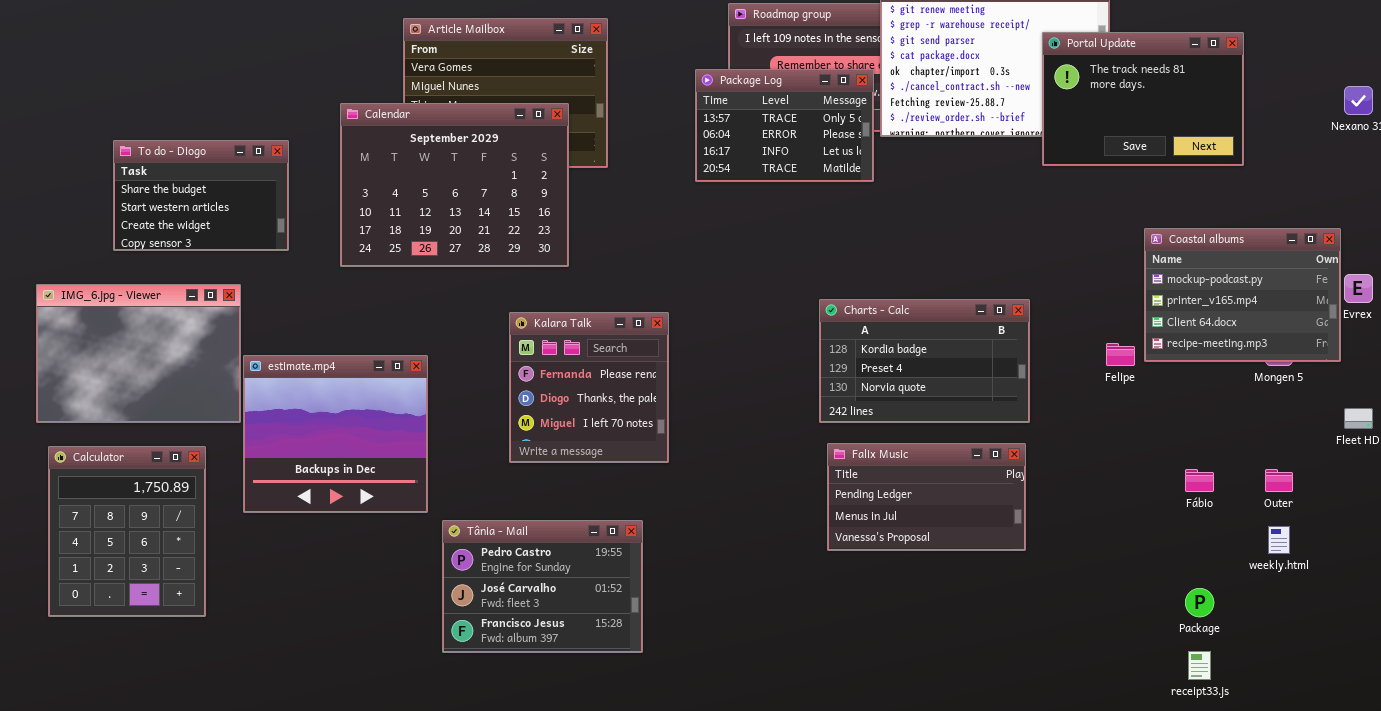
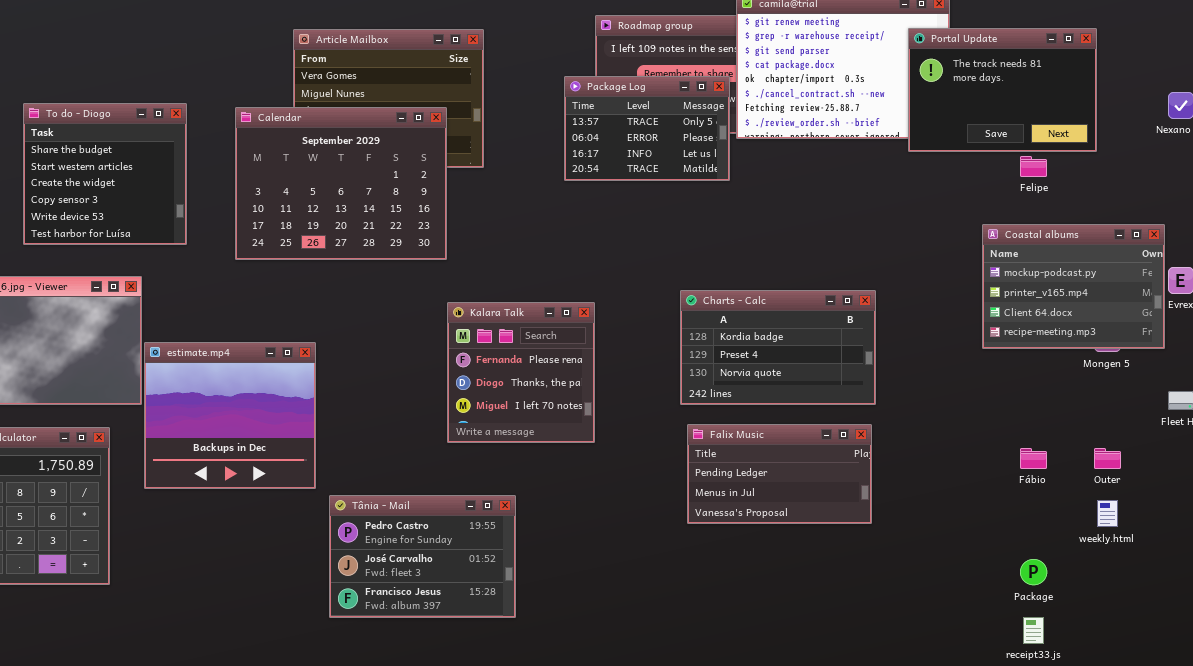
Portal Update: [1042,32,1244,166] -> [908,28,1097,152], moved
To do - Diogo: [113,140,289,251] -> [23,103,187,245], resized
Kalara Talk: [509,312,669,463] -> [447,302,595,443], moved
Felipe: [1106,343,1135,366] -> [1020,156,1047,177], moved

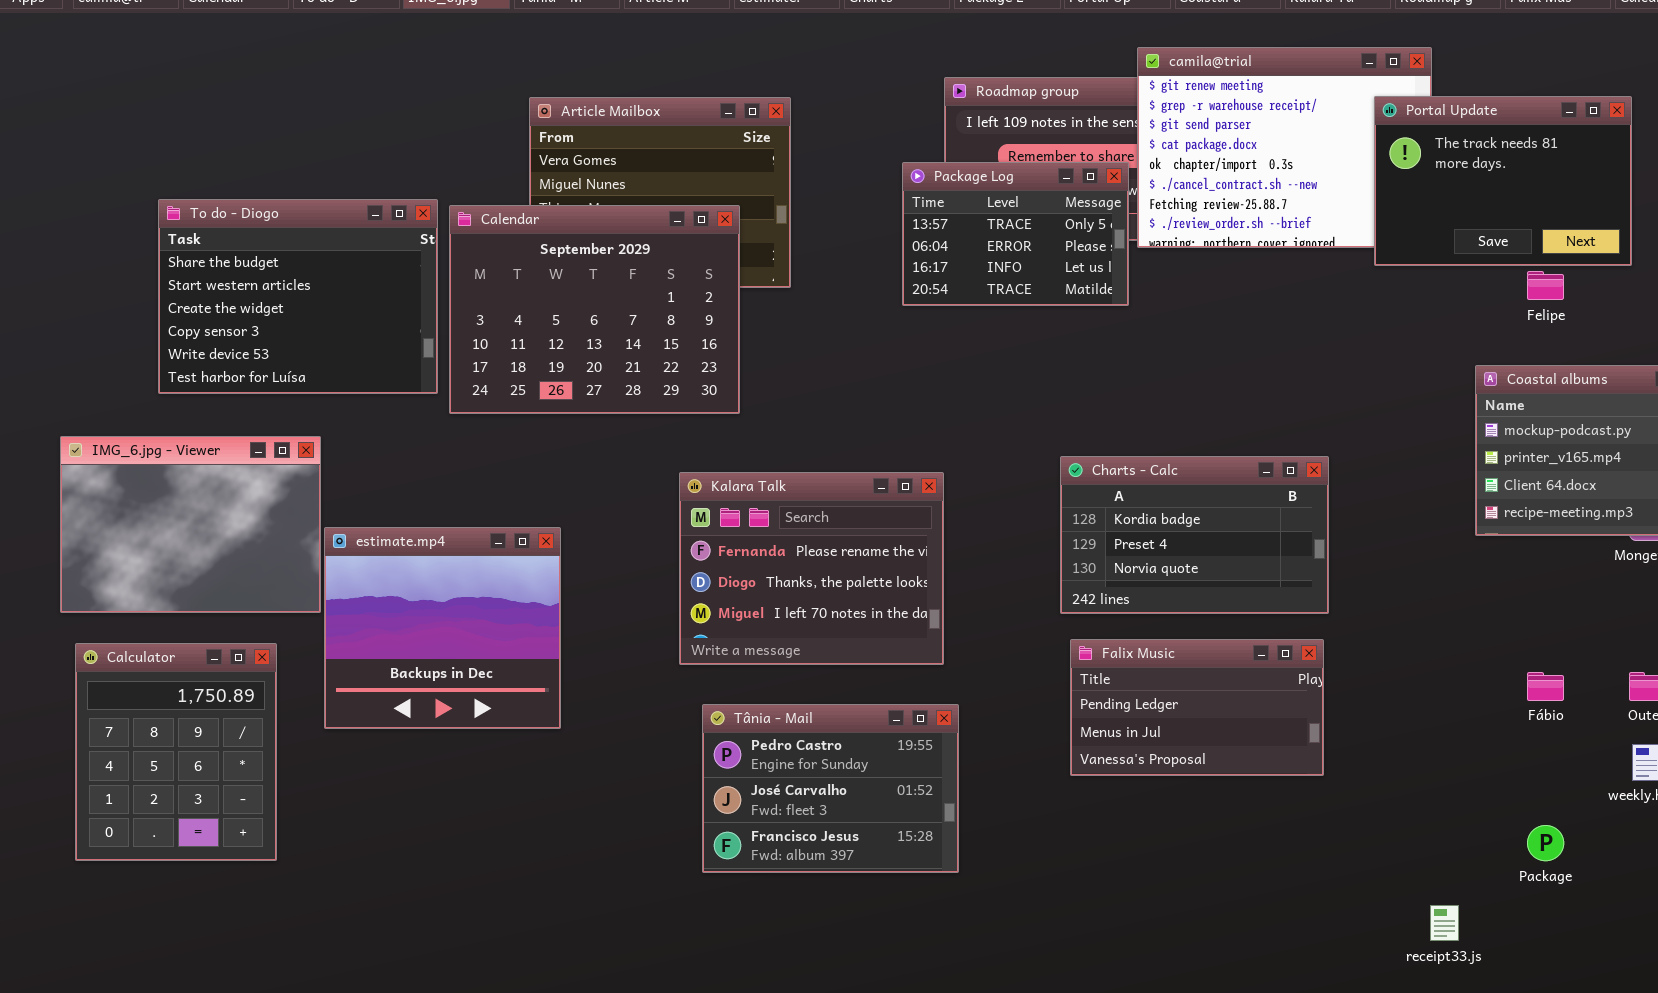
To do - Diogo: [23,103,187,245] -> [158,199,438,394], resized
Kalara Talk: [447,302,595,443] -> [679,472,944,665], resized
Tânia - Mail: [329,495,516,618] -> [702,704,959,873], moved
receipt33.js: [1023,617,1044,644] -> [1430,905,1459,941], moved

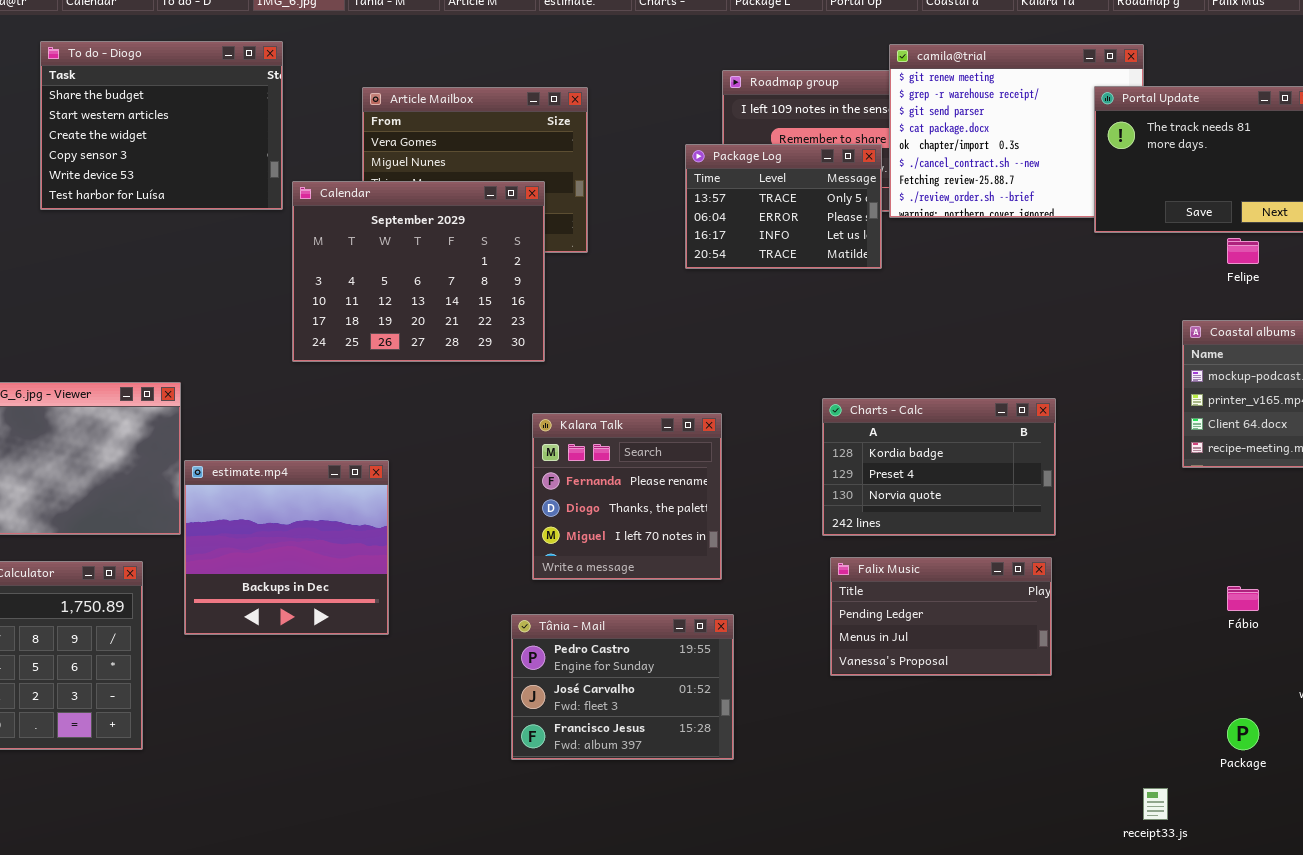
To do - Diogo: [158,199,438,394] -> [40,41,283,210], moved
Kalara Talk: [679,472,944,665] -> [532,413,722,580], resized

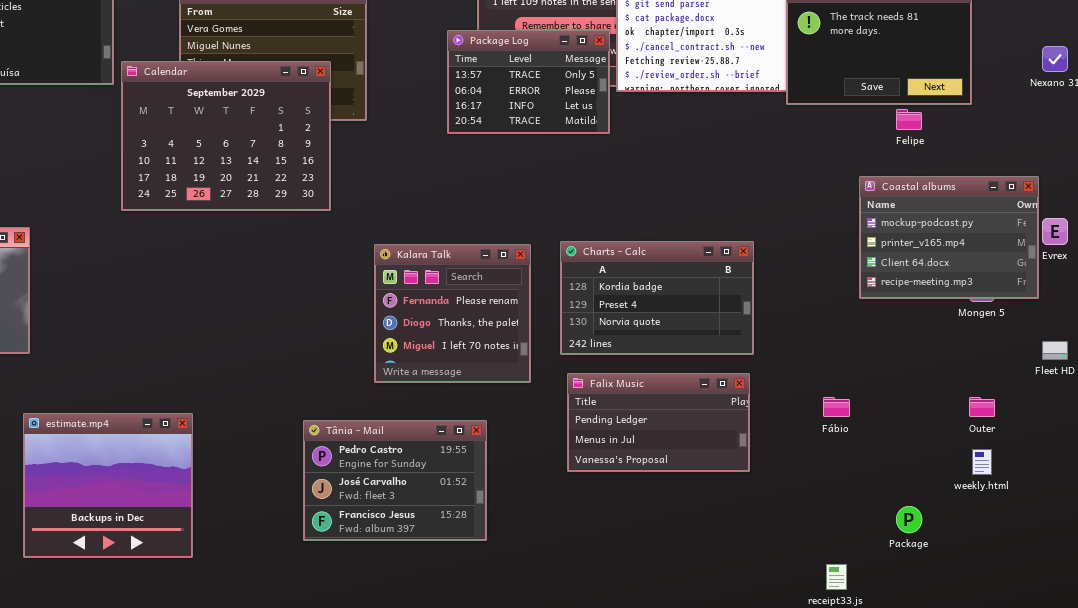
Kalara Talk: [532,413,722,580] -> [374,244,531,383], moved
estimate.mp4: [184,460,389,635] -> [23,413,193,558], moved
Fábio: [1227,586,1259,611] -> [823,397,850,417], moved

